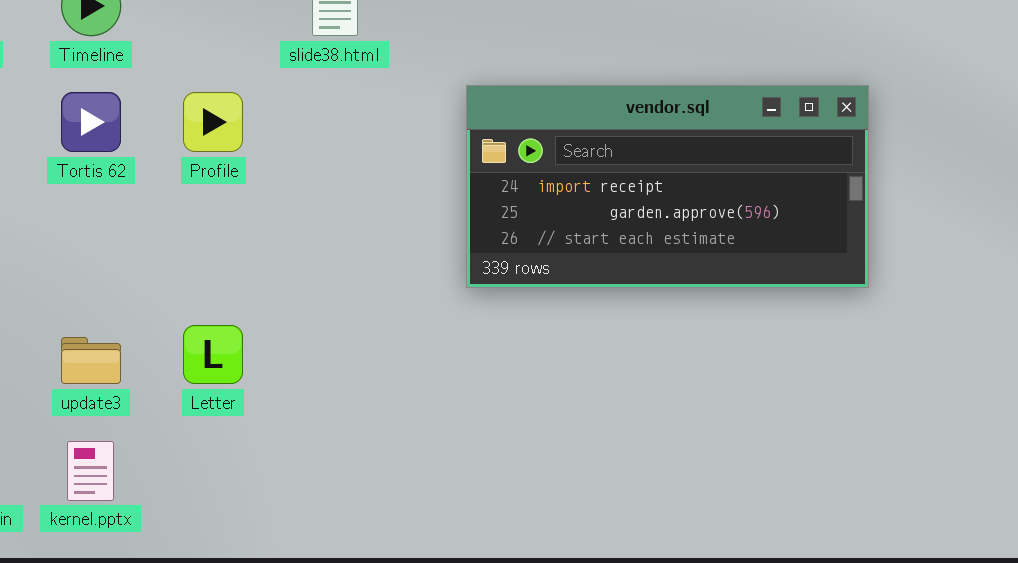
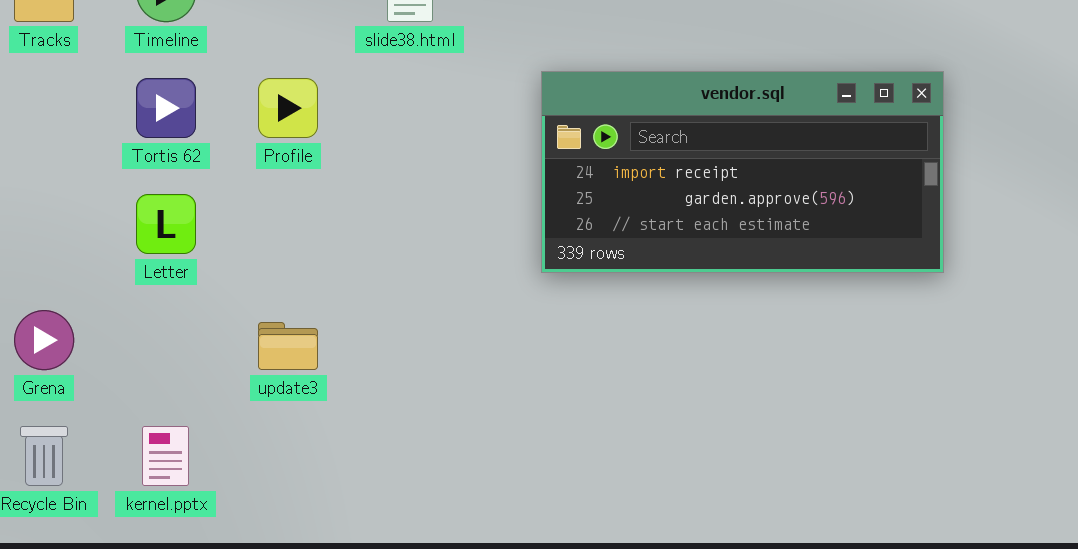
Letter: [183,325,243,384] -> [136,194,196,254], moved
update3: [61,337,121,384] -> [258,322,318,370], moved

